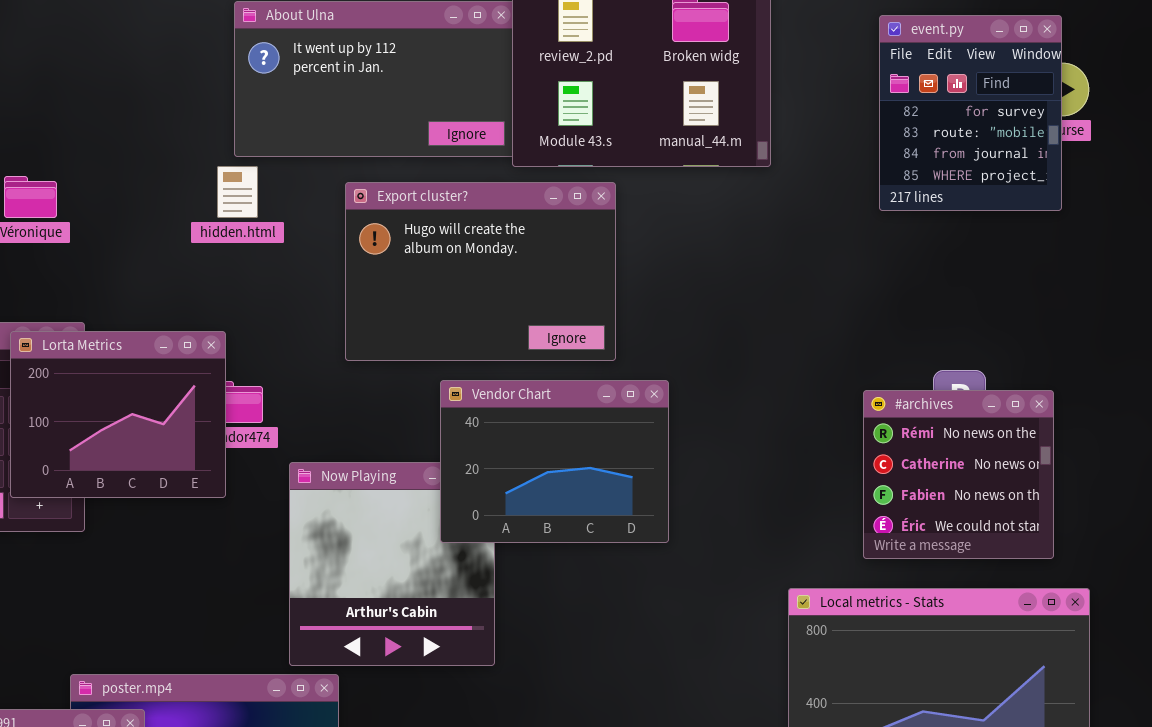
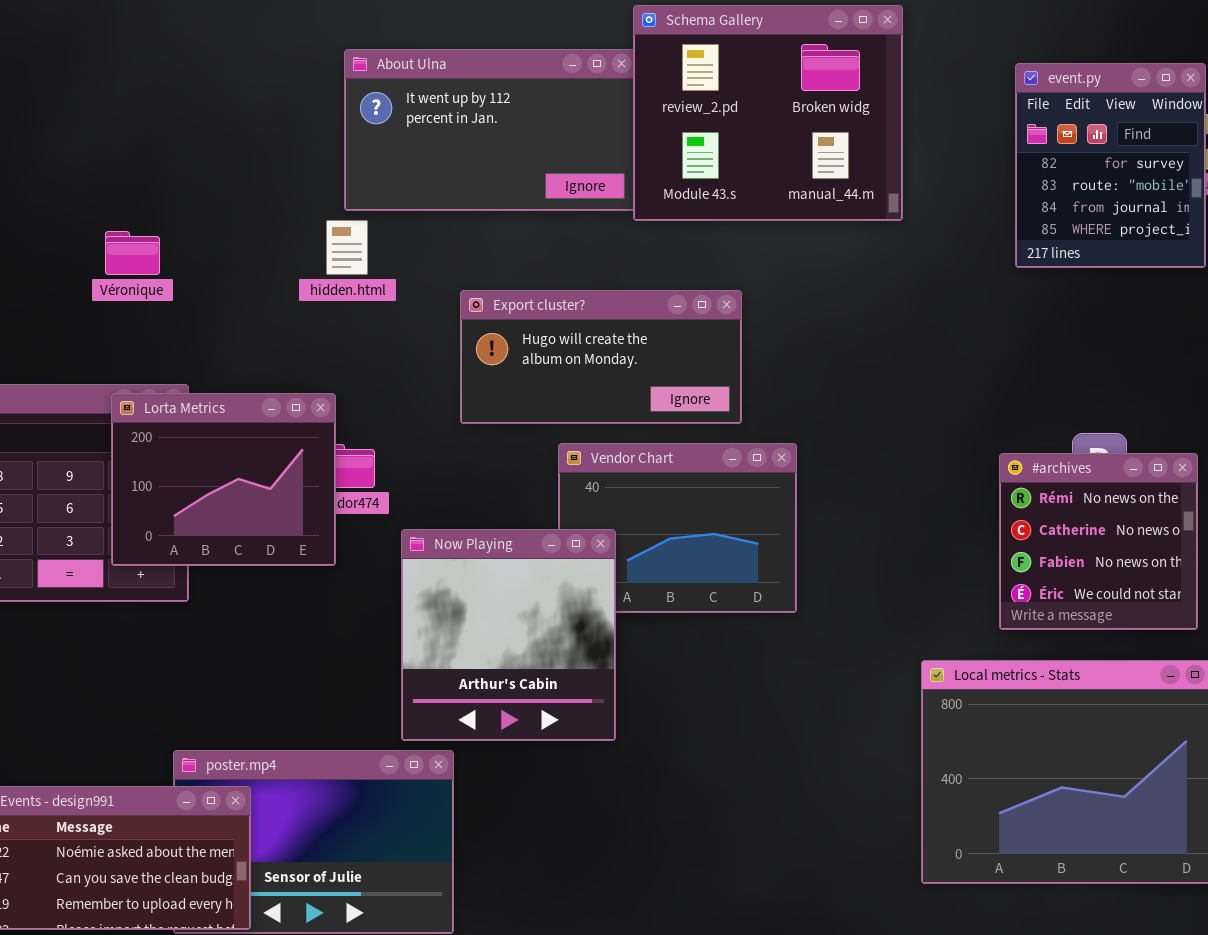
Export cluster?: [345,182,616,361] -> [460,290,742,424], resized
Now Playing: [289,462,495,666] -> [401,529,616,741], raised

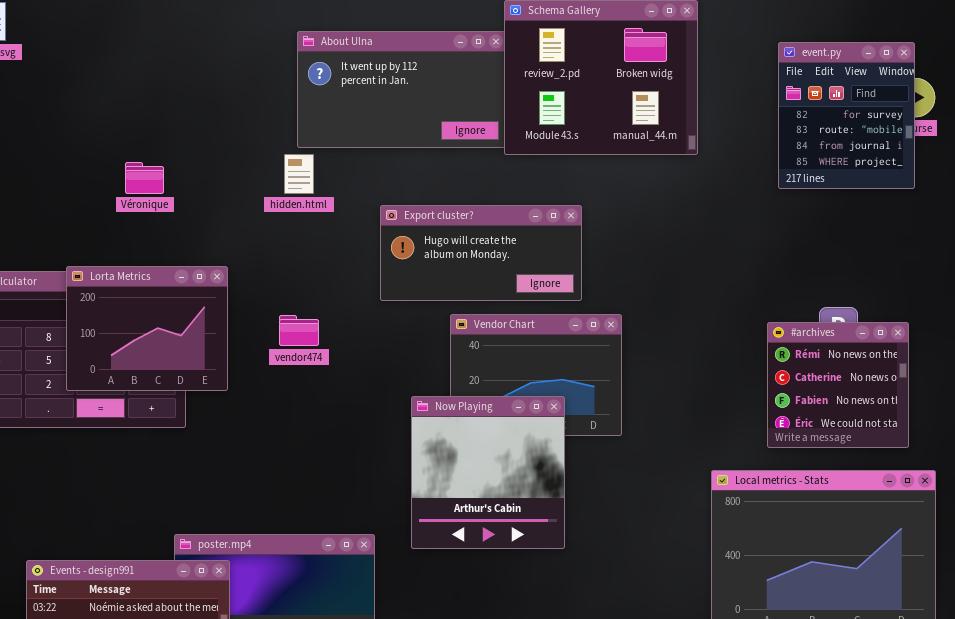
Lorta Metrics: [111,393,336,566] -> [66,266,228,391], moved
Now Playing: [401,529,616,741] -> [411,396,565,549], moved

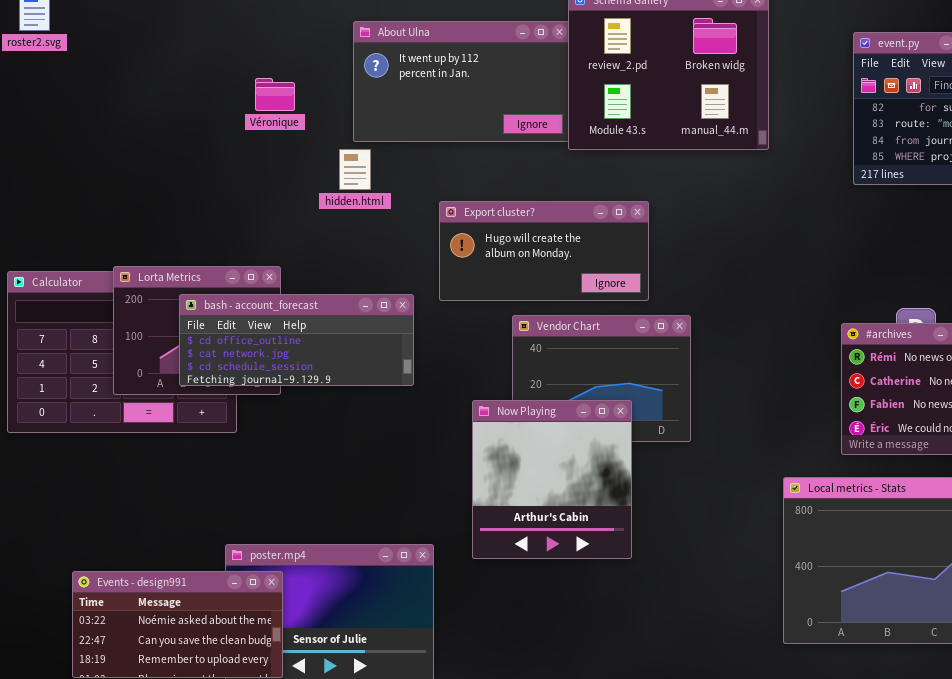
Véronique: [125,162,164,194] -> [255,78,295,111], moved
bash - account_forecast: none -> [179,294,414,386], opened

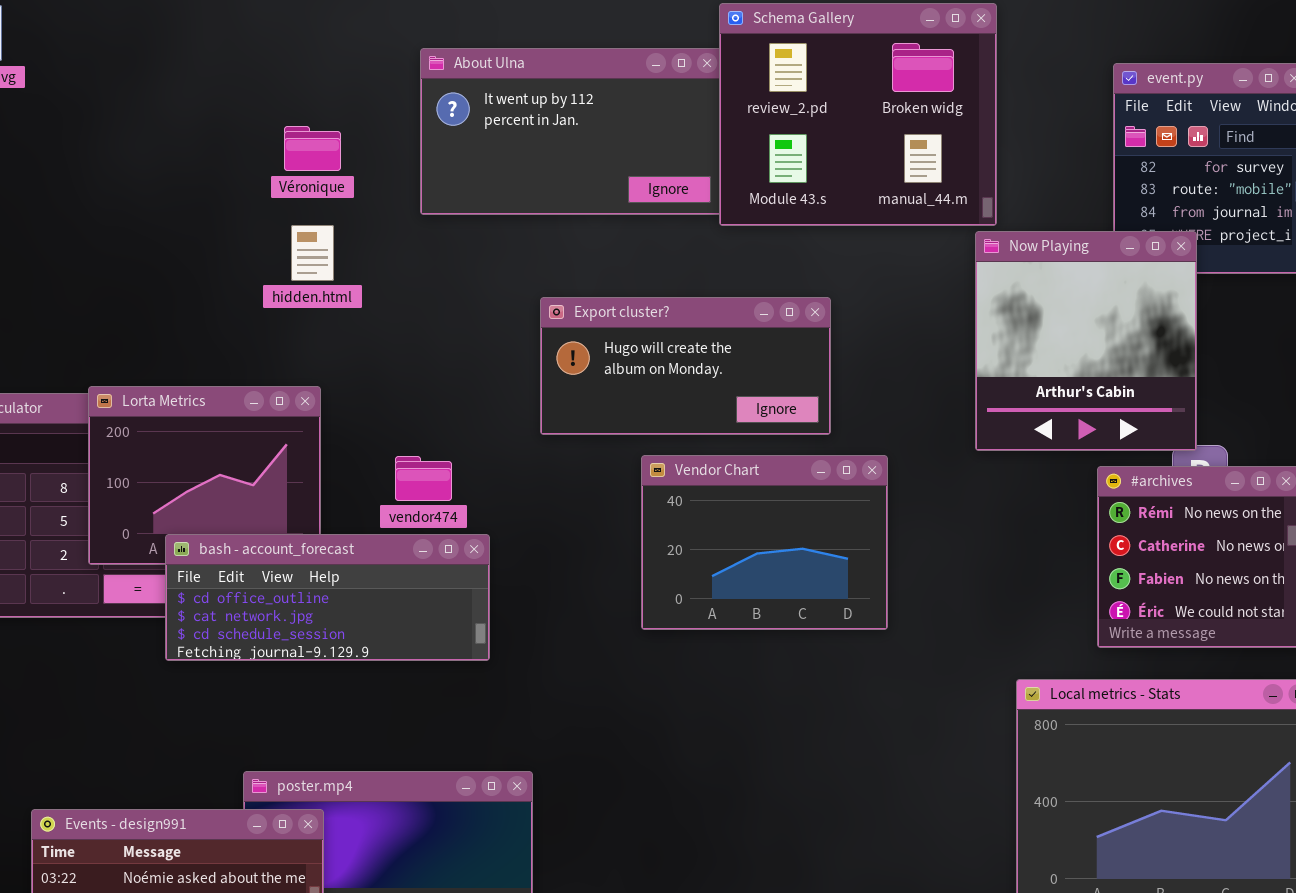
hidden.html: [339,149,371,190] -> [291,225,334,281], moved
bash - account_forecast: [179,294,414,386] -> [165,534,490,661], moved
Now Playing: [472,400,632,559] -> [975,231,1197,451], moved

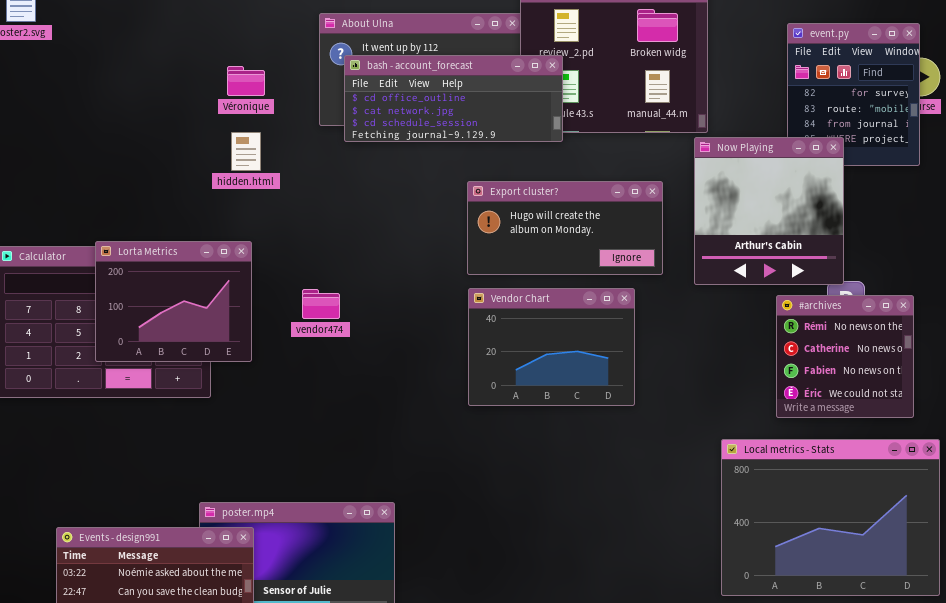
Export cluster?: [540,297,831,435] -> [467,181,663,275], moved
bash - account_forecast: [165,534,490,661] -> [344,55,563,142], moved

